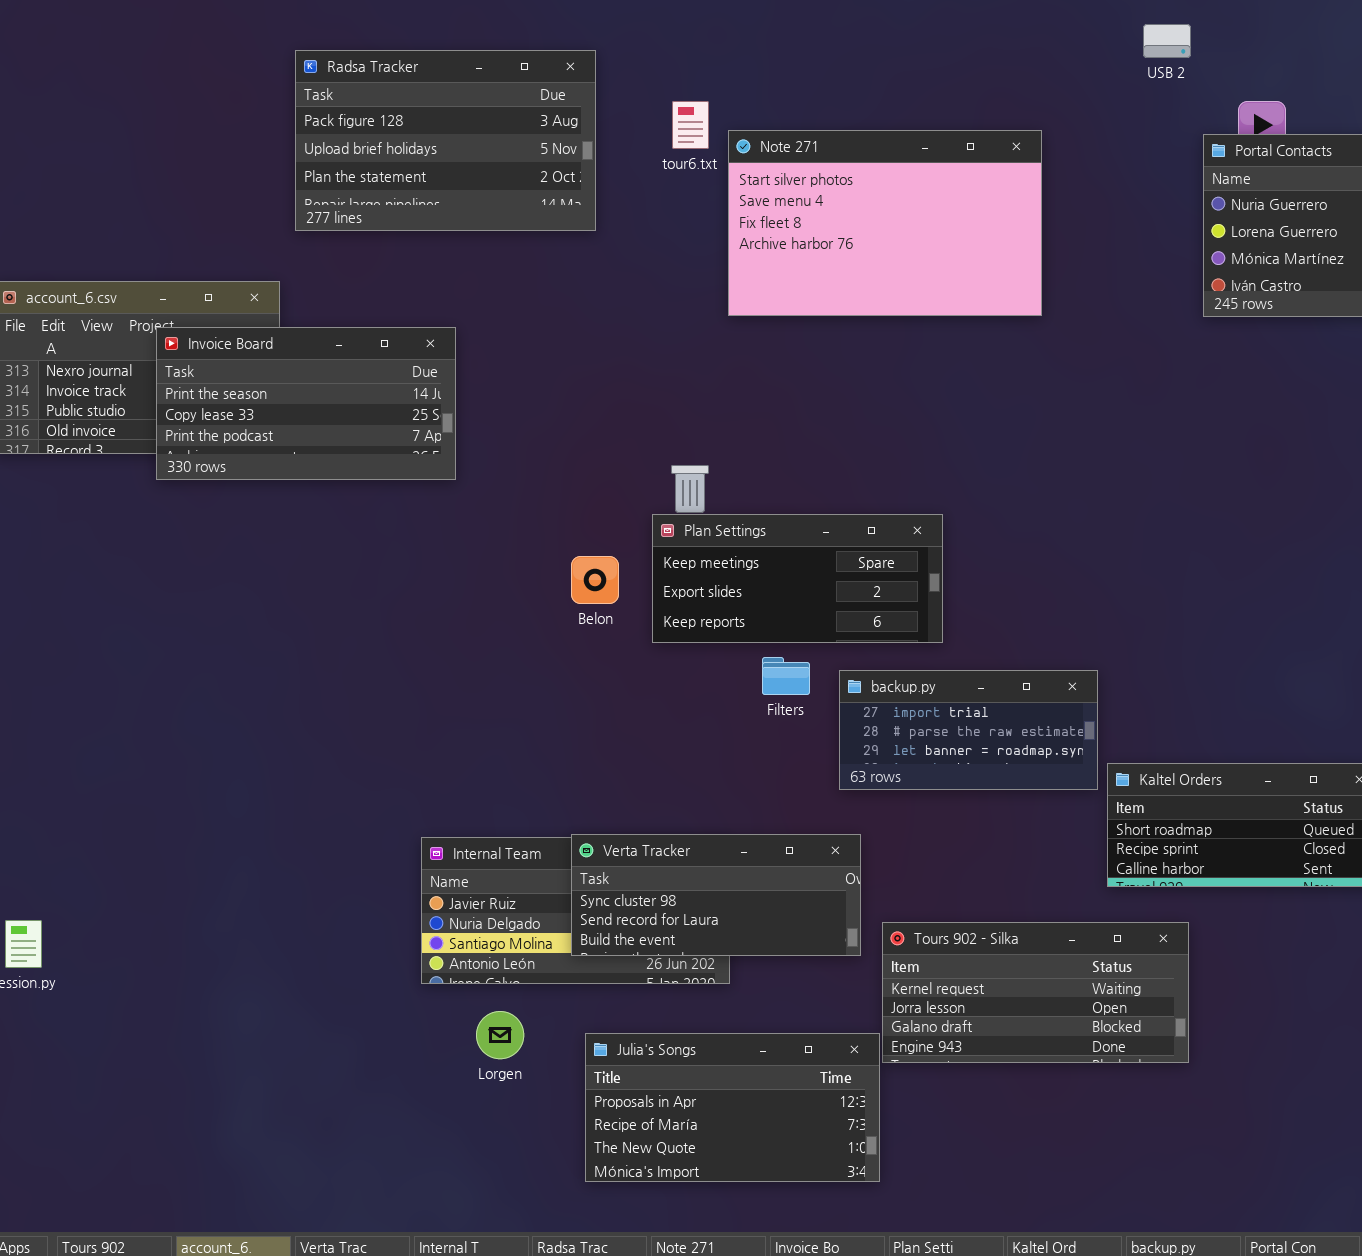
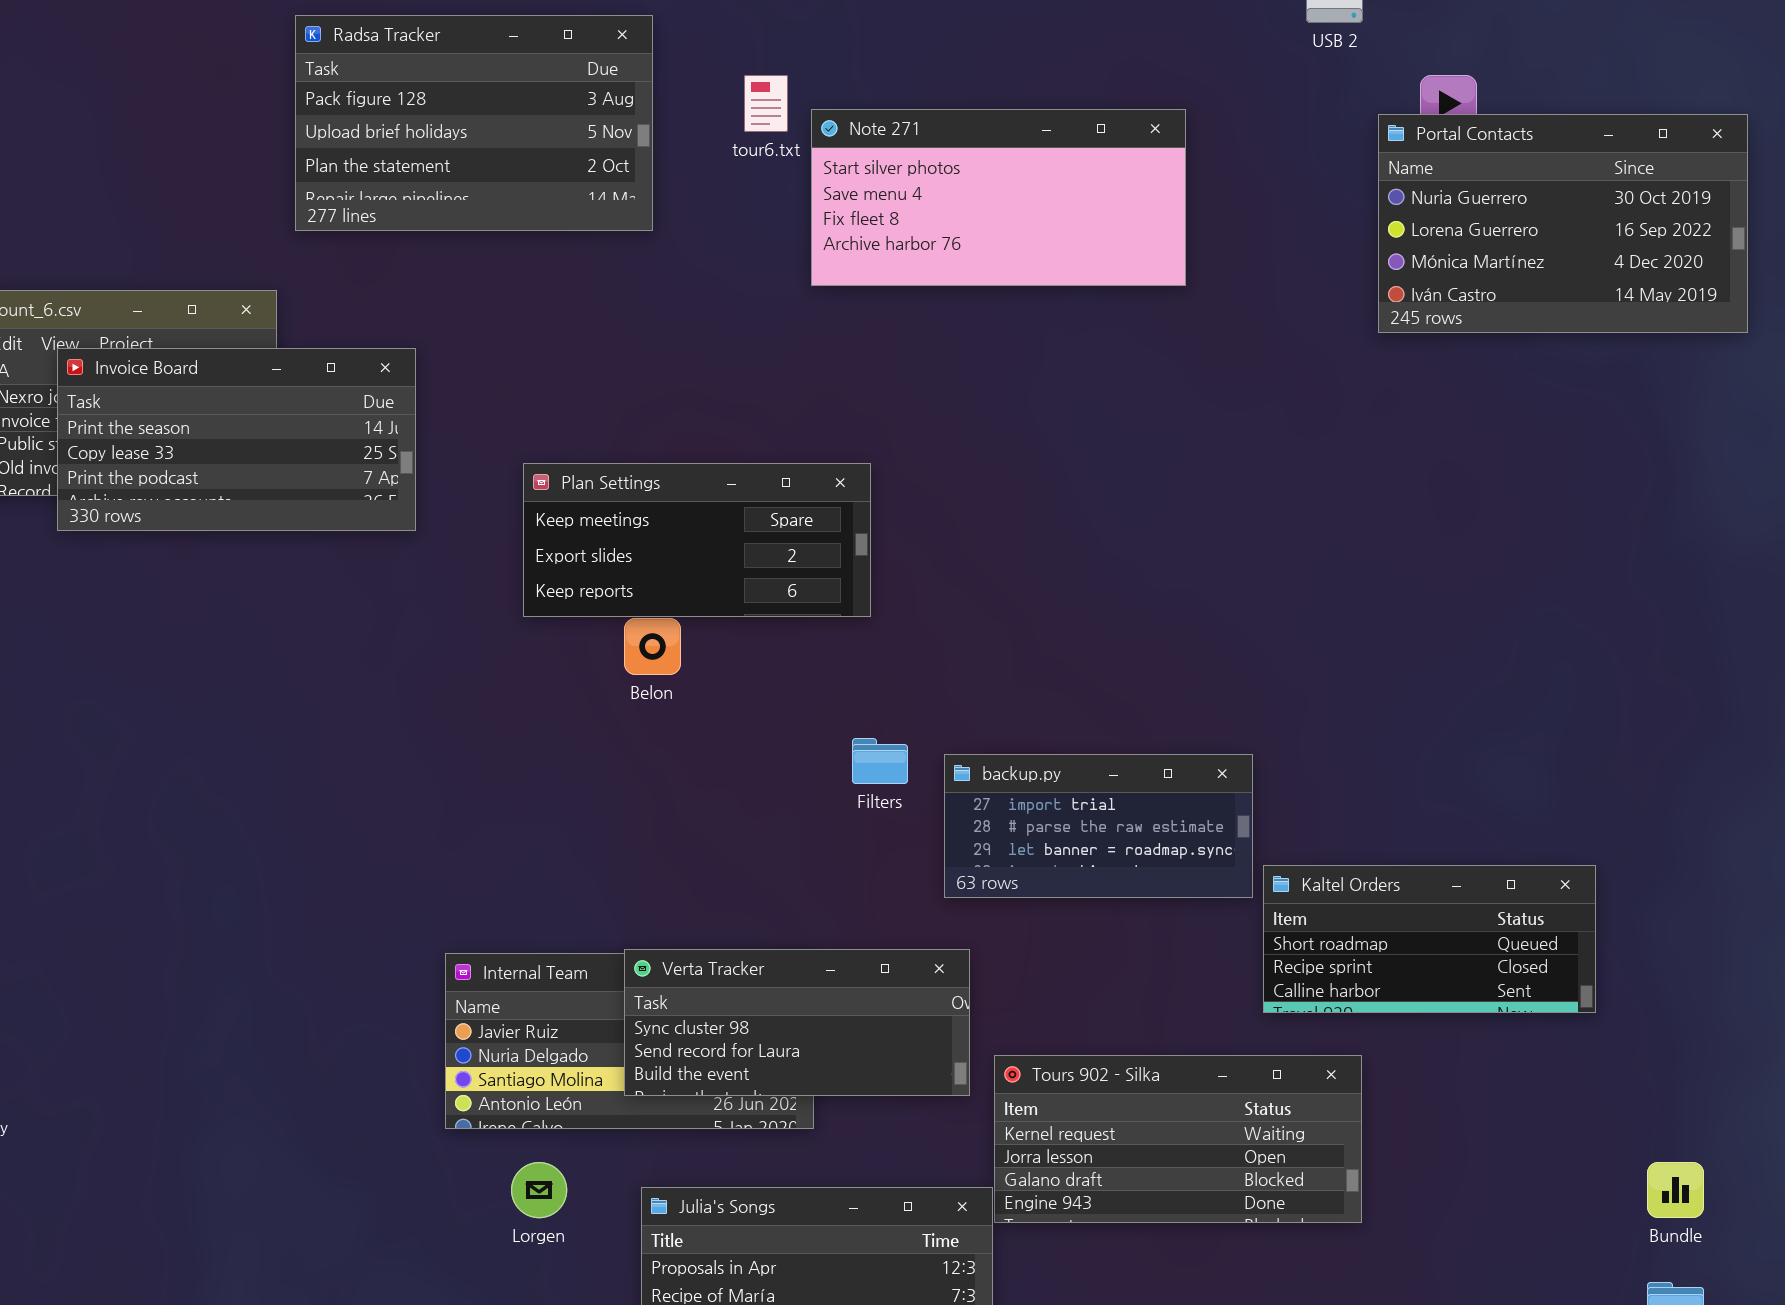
Note 271: [728,130,1042,316] -> [811,109,1186,286], resized
Invoice Board: [156,327,456,480] -> [57,348,416,531], moved
Plan Settings: [652,514,943,643] -> [523,463,871,617], moved

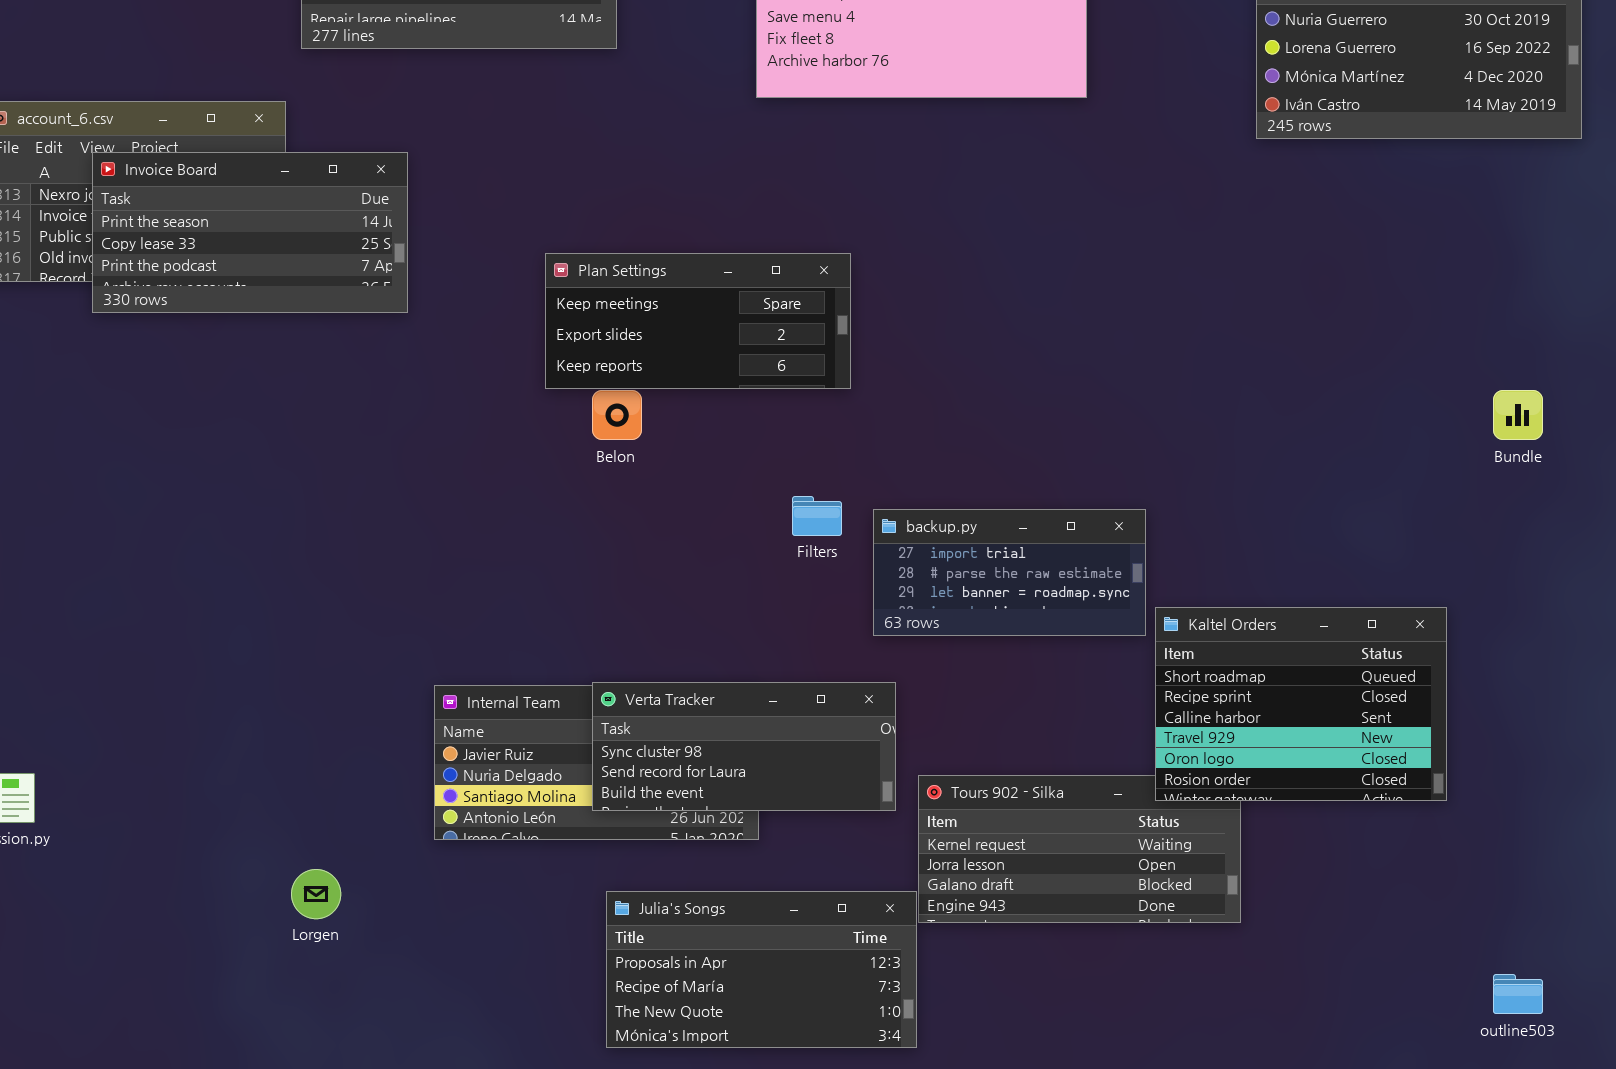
Plan Settings: [523,463,871,617] -> [545,253,851,389], moved
Kaltel Orders: [1263,865,1596,1013] -> [1155,607,1447,801], resized
Lorgen: [511,1162,567,1218] -> [291,869,341,919], moved
Bundle: [1647,1162,1704,1218] -> [1493,390,1543,440], moved

